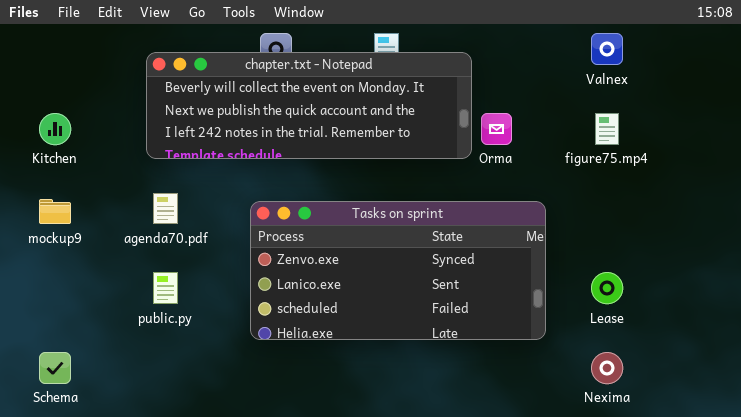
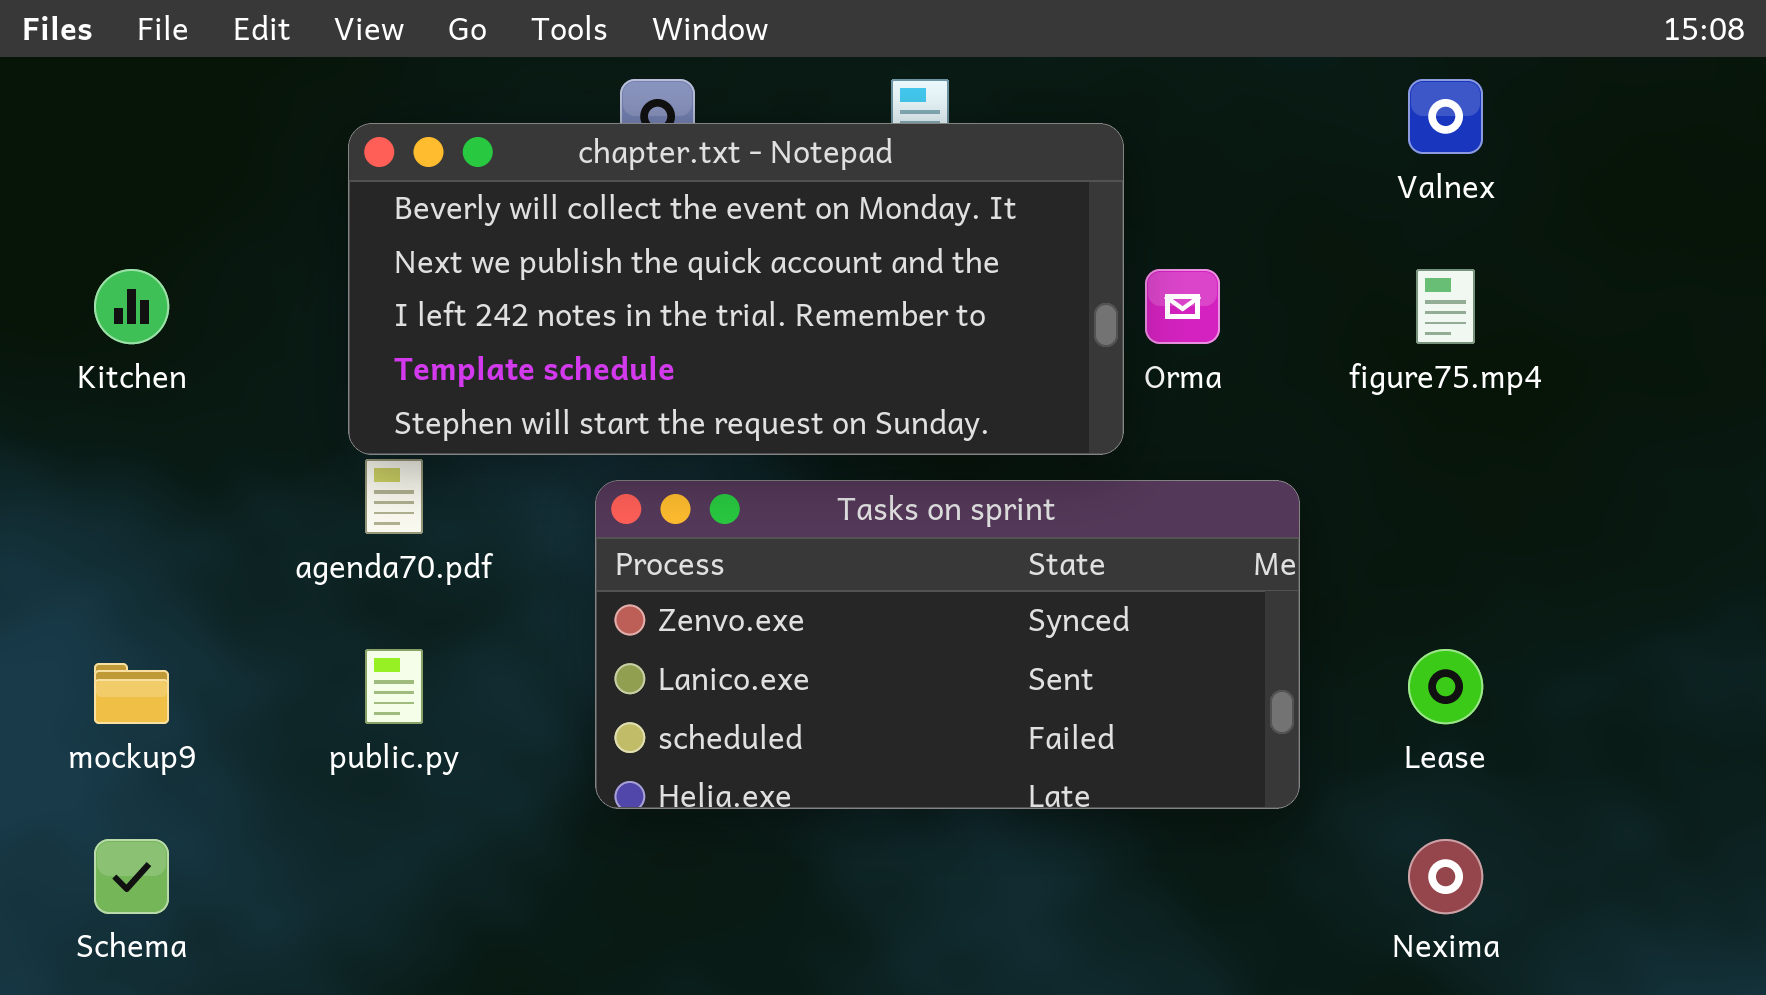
chapter.txt - Notepad: [146,52,472,159] -> [348,123,1124,455], resized
mockup9: [39,199,71,224] -> [94,663,169,724], moved

